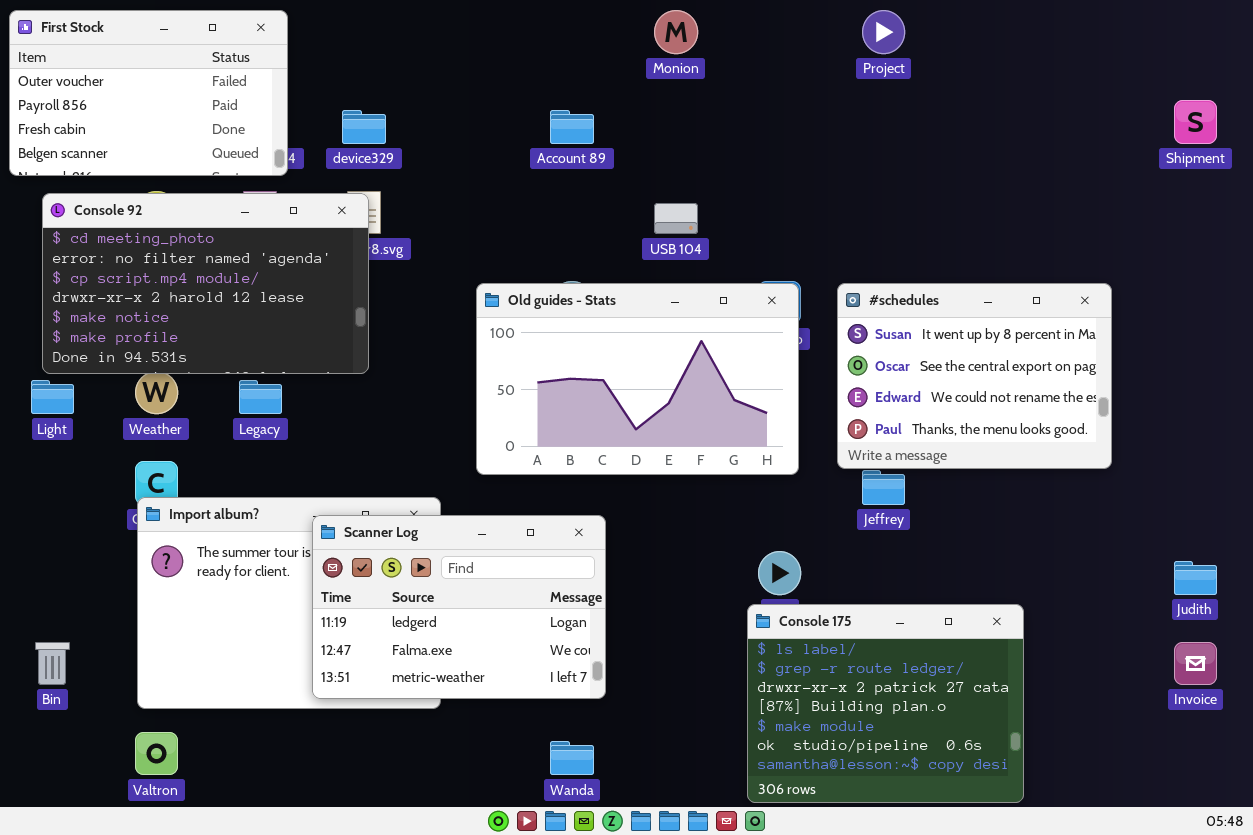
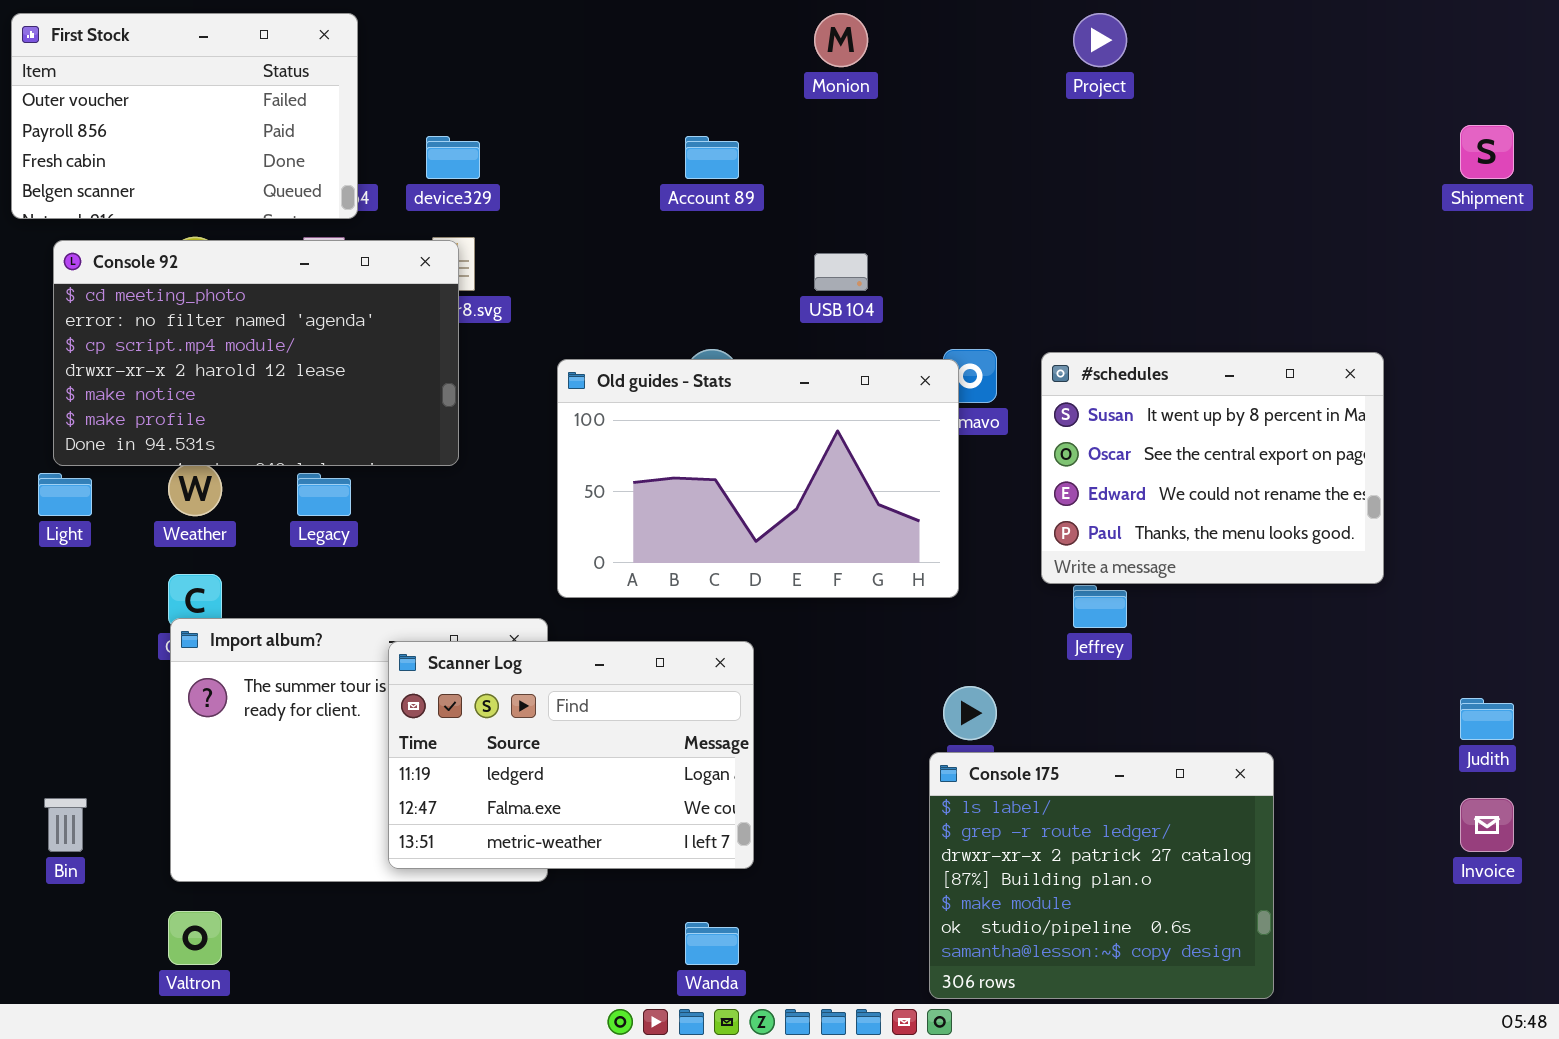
Old guides - Stats: [476,283,799,475] -> [557,359,959,598], moved

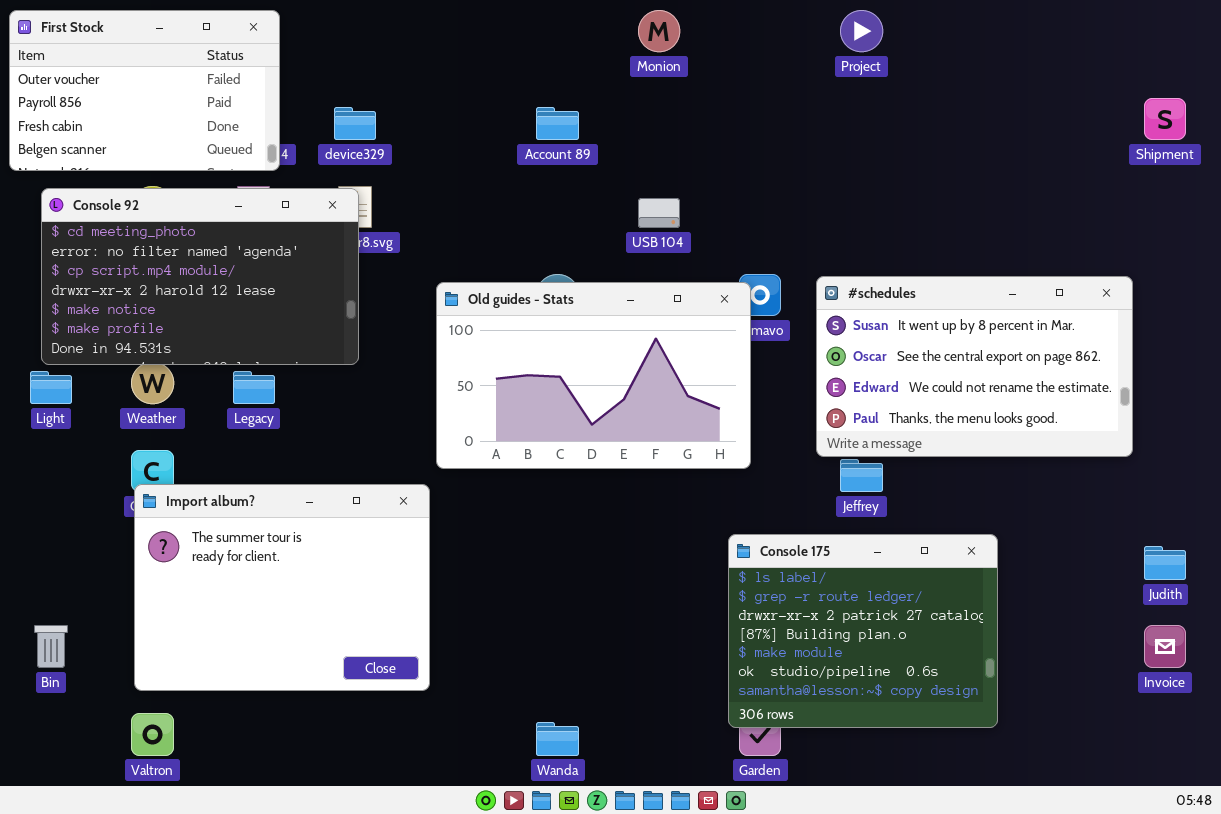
#schedules: [1041,352,1384,584] -> [816,276,1133,457], resized
Scanner Log: [388,641,754,869] -> none, closed
Console 175: [929,752,1274,999] -> [728,534,998,728], moved

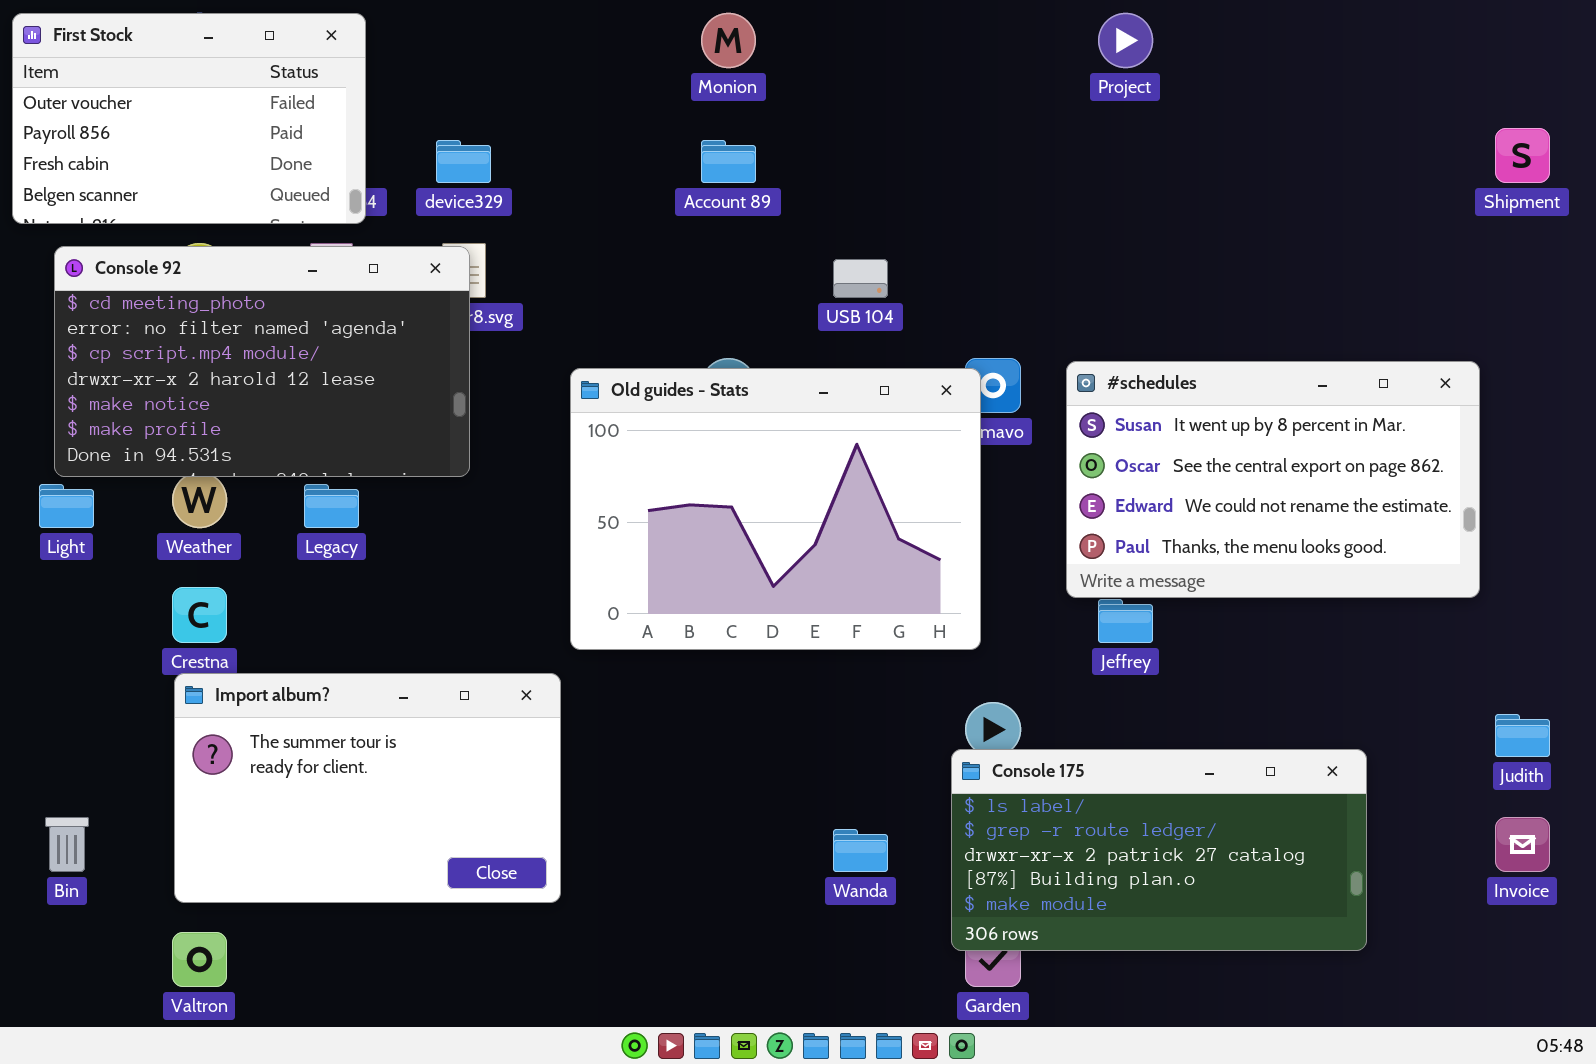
Monion: [638,10,680,52] -> [701,13,756,68], moved
Old guides - Stats: [436,282,751,469] -> [570,368,981,650], resized
Import album?: [134,484,430,691] -> [174,673,561,903], resized
Console 175: [728,534,998,728] -> [951,749,1367,951], resized
Wanda: [536,722,579,756] -> [833,829,888,872], moved

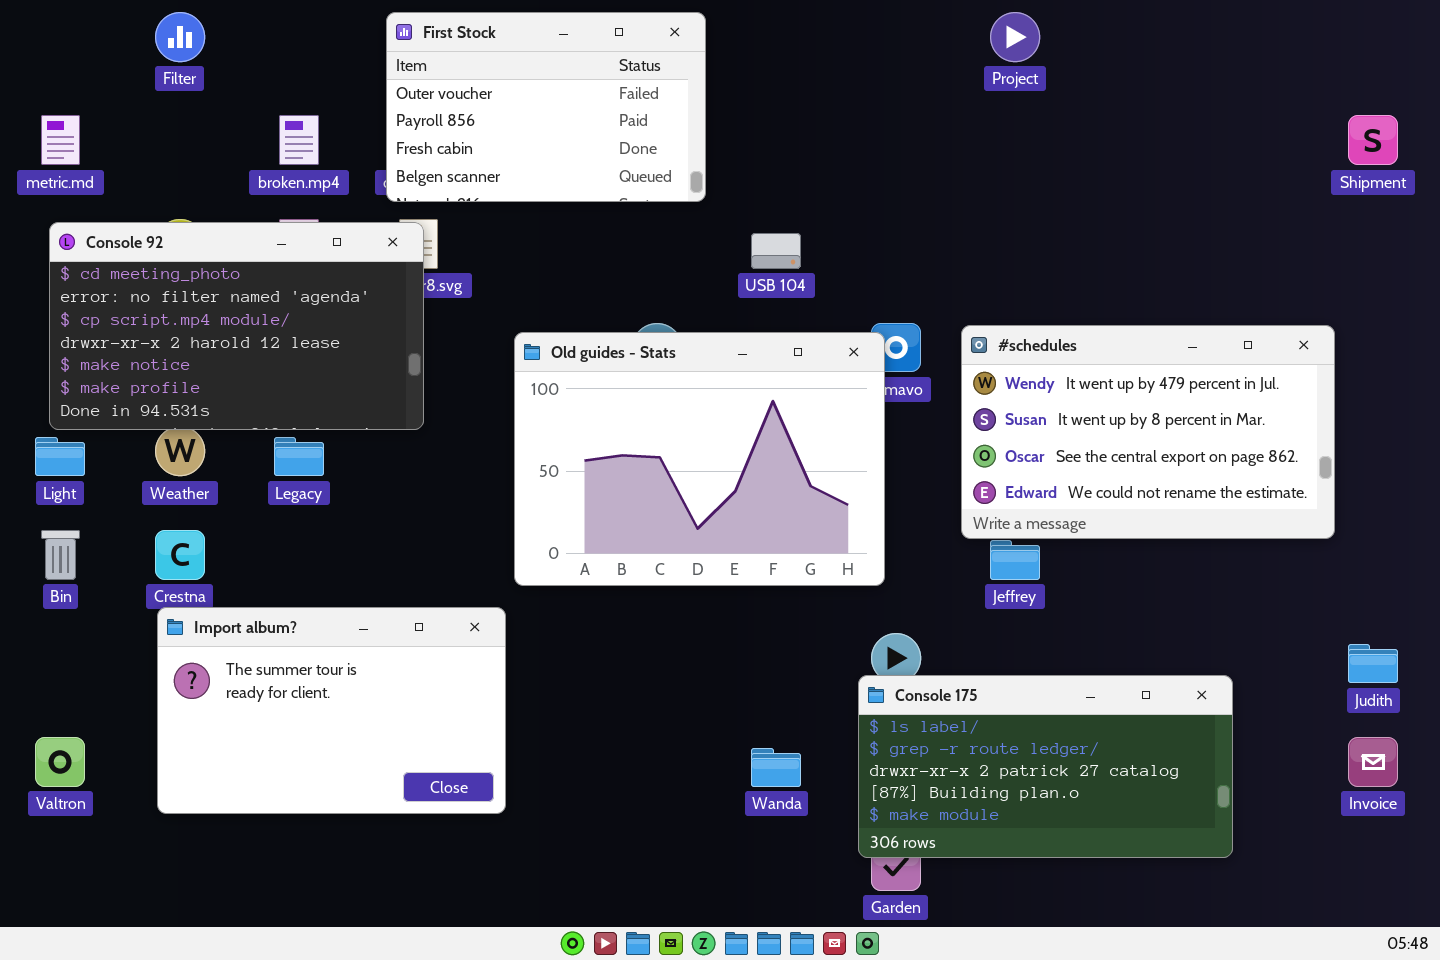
First Stock: [12,13,366,224] -> [386,12,706,202], moved
#schedules: [1066,361,1480,598] -> [961,325,1335,539], scrolled up 1 row
Bin: [45,817,89,872] -> [41,530,80,580], moved
Valtron: [172,932,227,987] -> [35,737,85,787], moved

